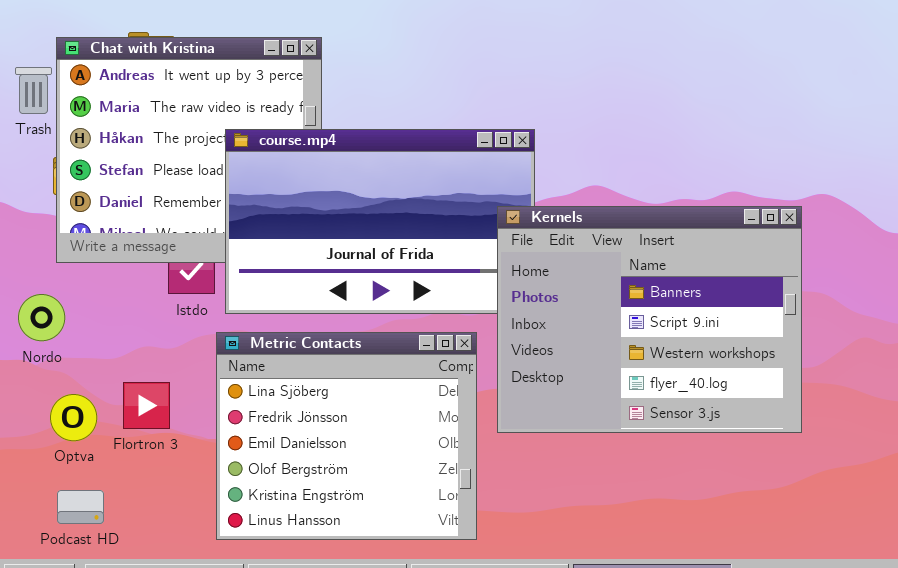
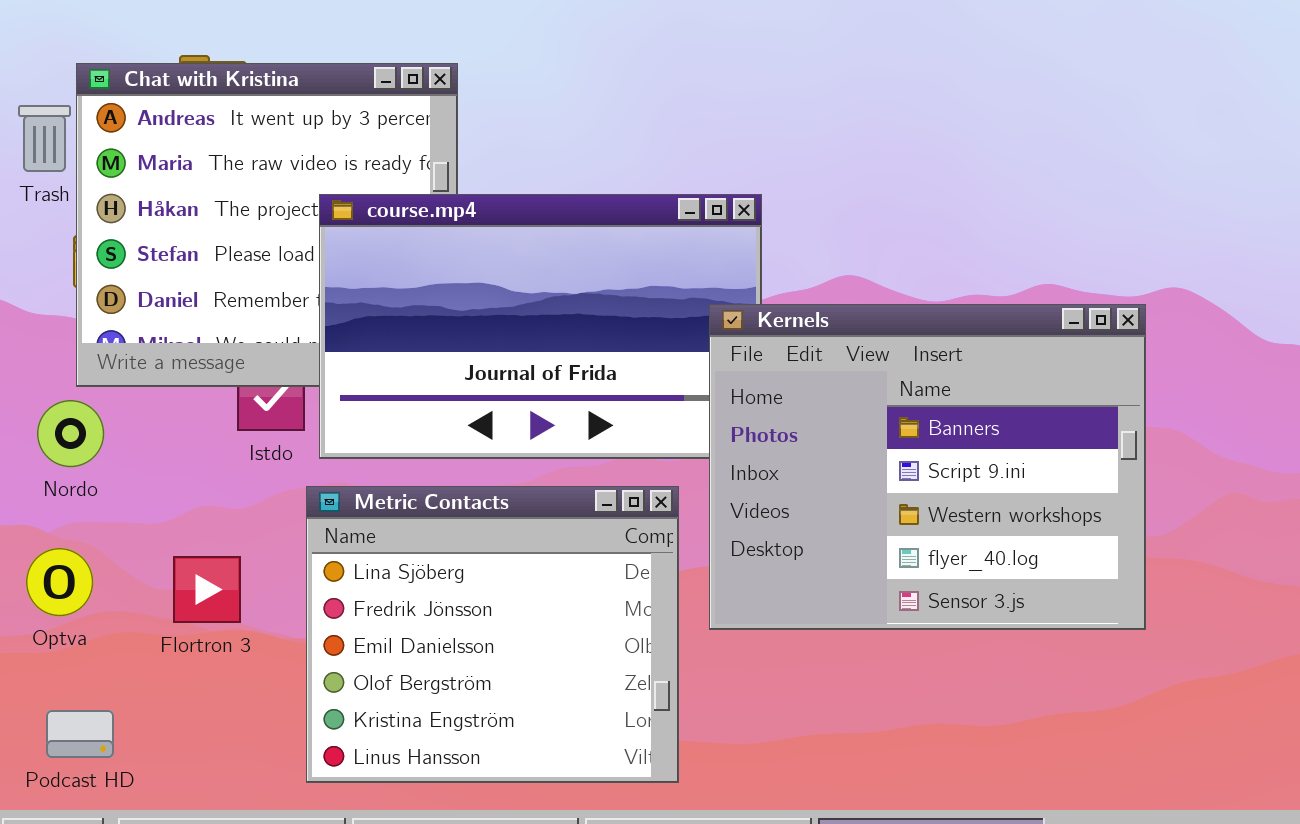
Nordo: [18,294,65,341] -> [37,400,104,467], moved
Optva: [50,394,97,441] -> [26,548,93,616], moved
Podcast HD: [57,490,104,524] -> [46,710,114,758], moved

